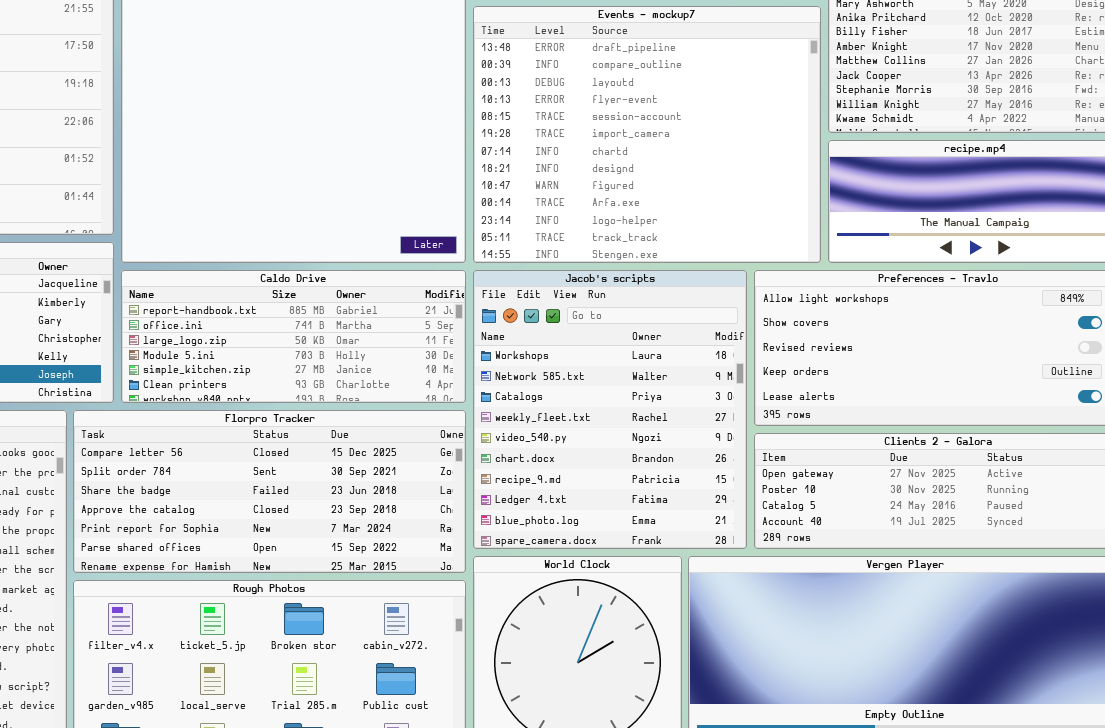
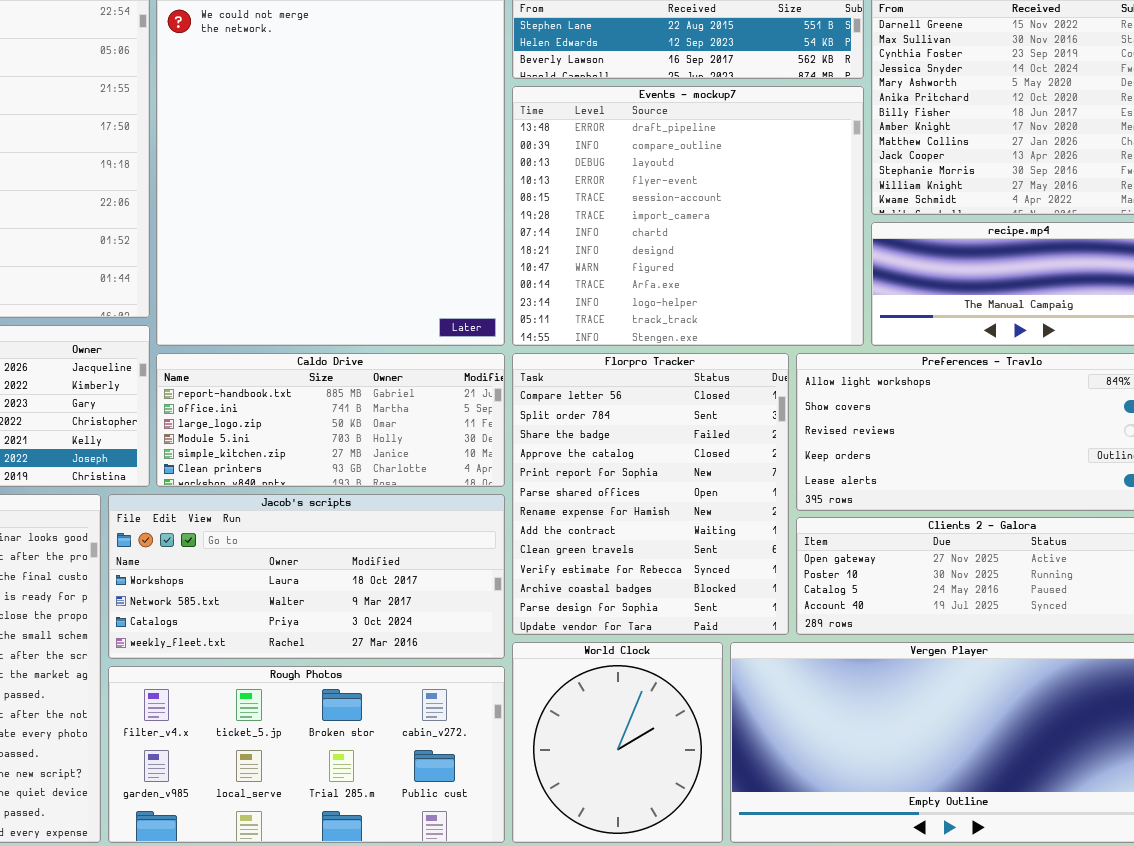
Jacob's scripts: [473,270,747,549] -> [108,494,505,659], moved, resized
Florpro Tracker: [73,410,466,573] -> [512,353,789,635], moved, resized

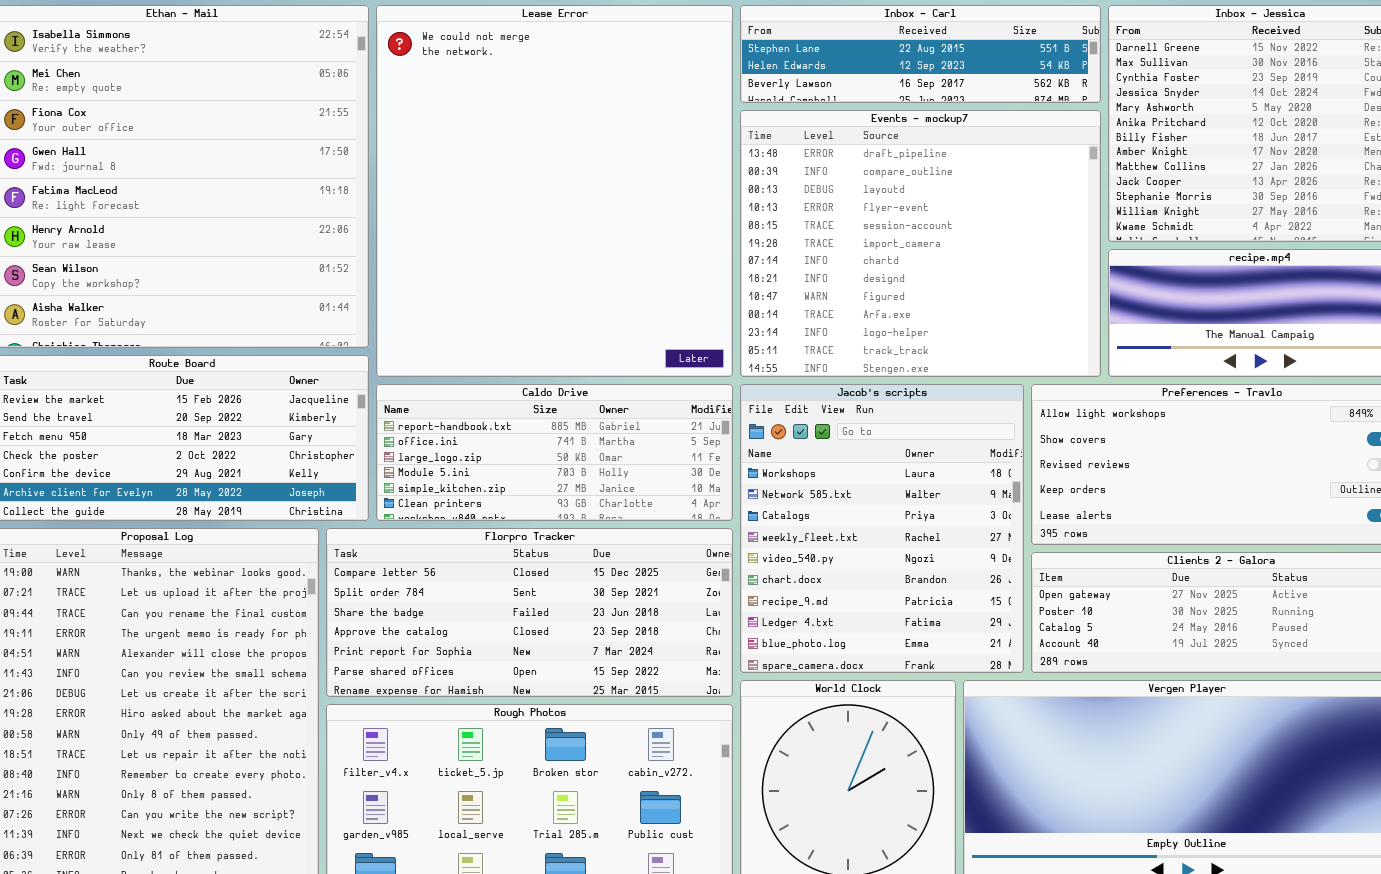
Florpro Tracker: [512,353,789,635] -> [326,528,733,697], moved, resized
Jacob's scripts: [108,494,505,659] -> [740,384,1024,673], moved, resized

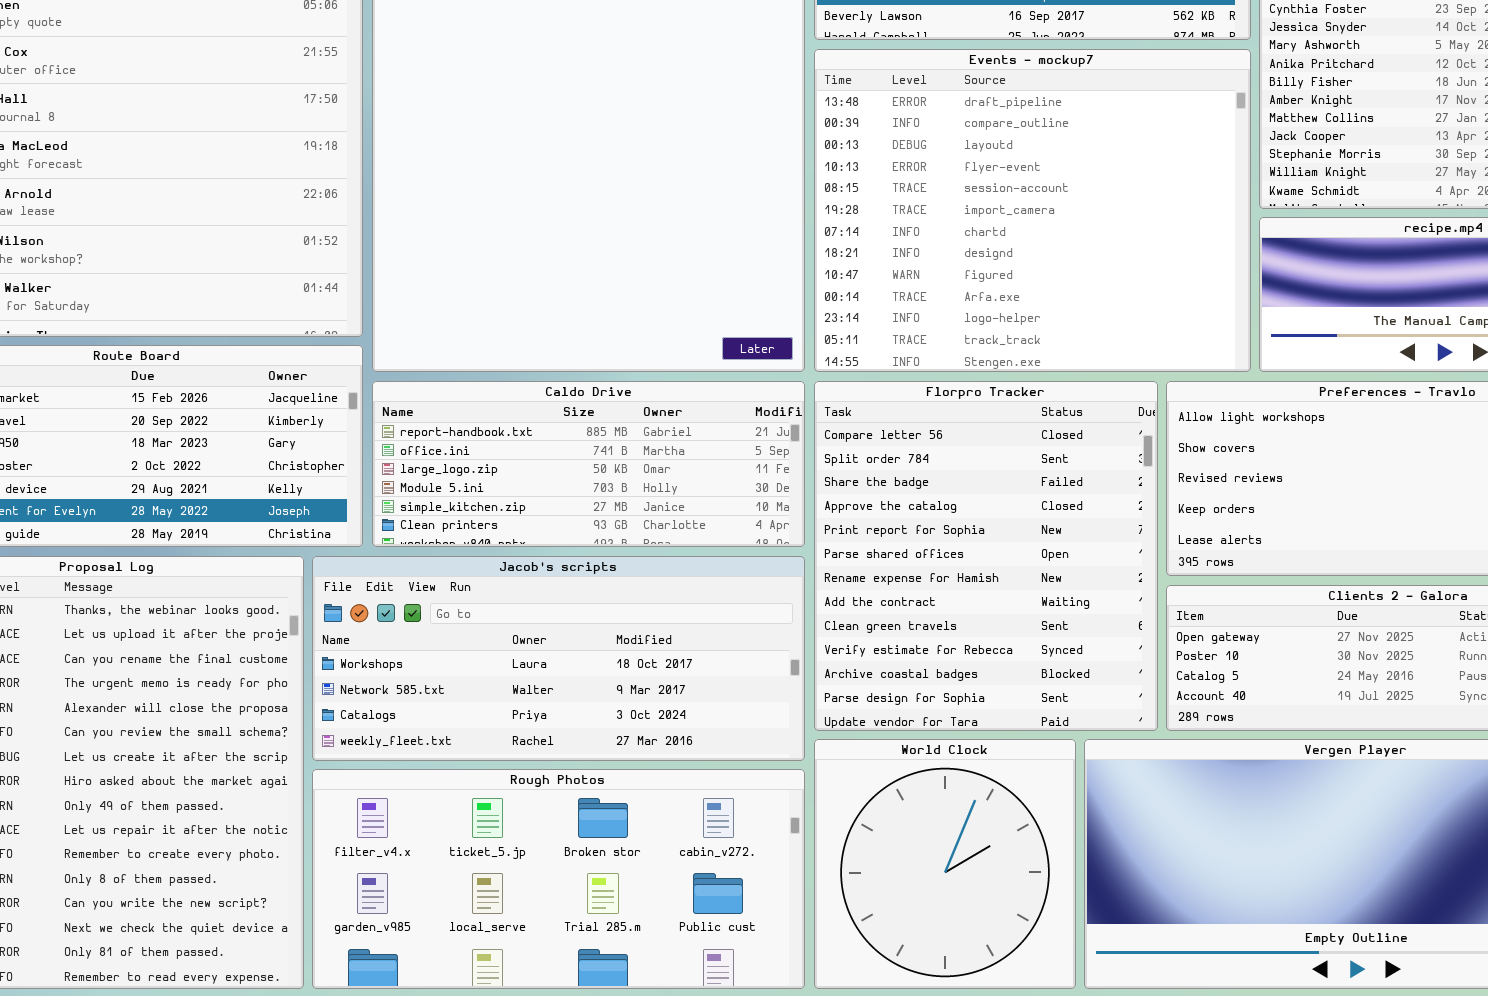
Jacob's scripts: [740,384,1024,673] -> [312,556,805,761], moved, resized
Florpro Tracker: [326,528,733,697] -> [814,381,1158,731], moved, resized

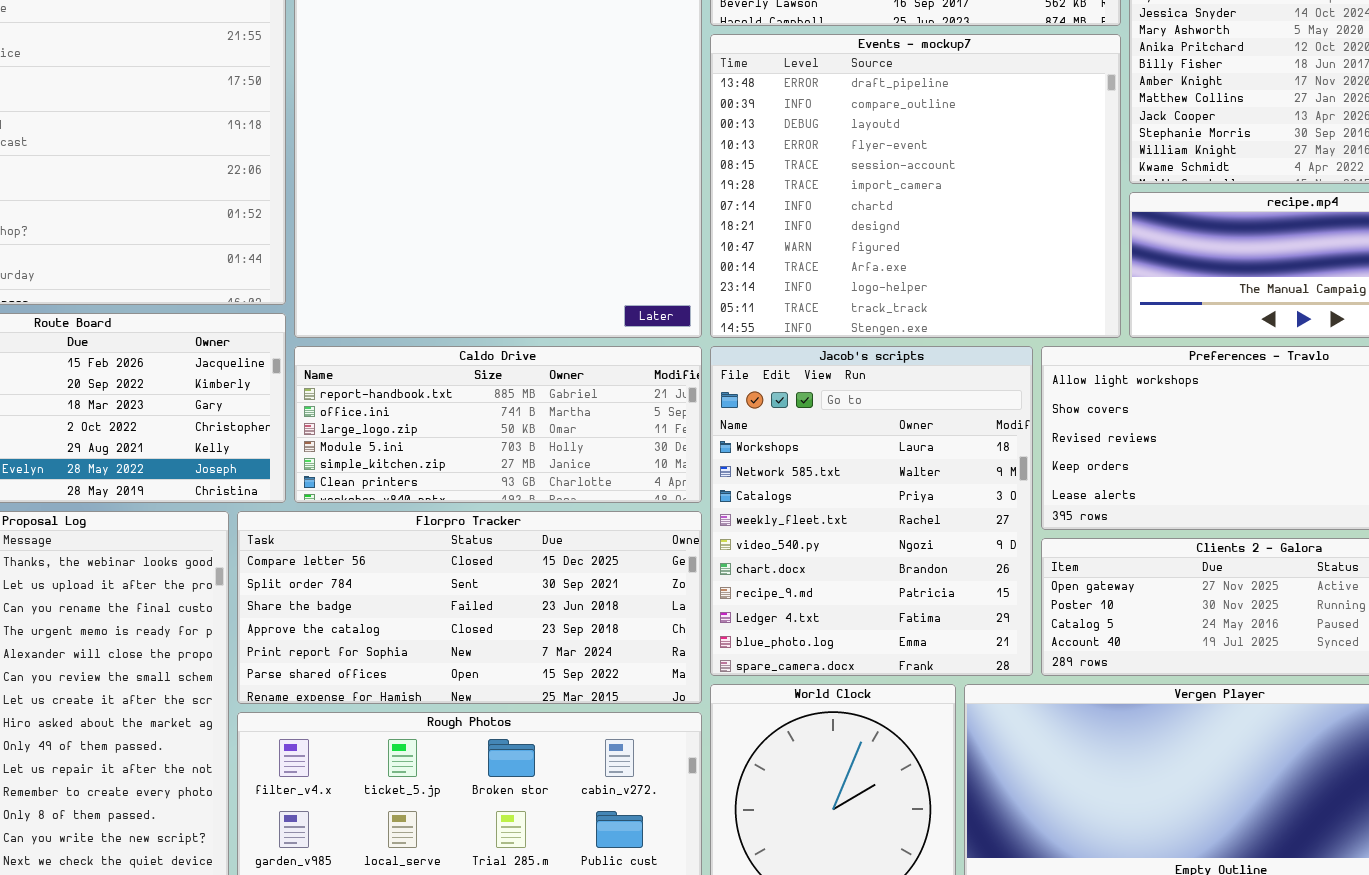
Florpro Tracker: [814,381,1158,731] -> [237,511,702,704], moved, resized
Jacob's scripts: [312,556,805,761] -> [710,346,1033,676], moved, resized

